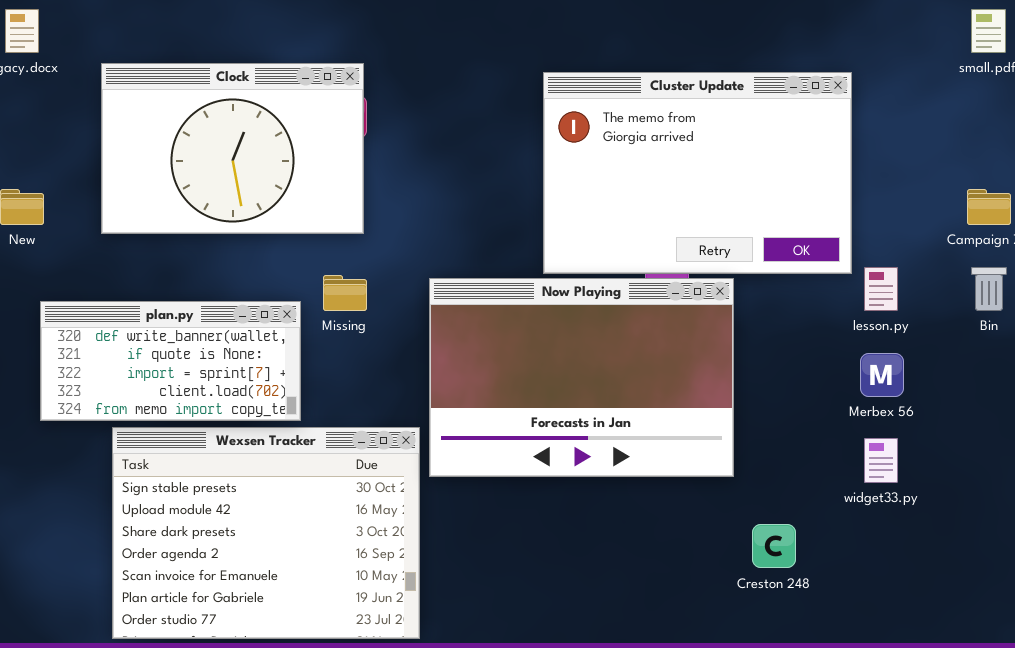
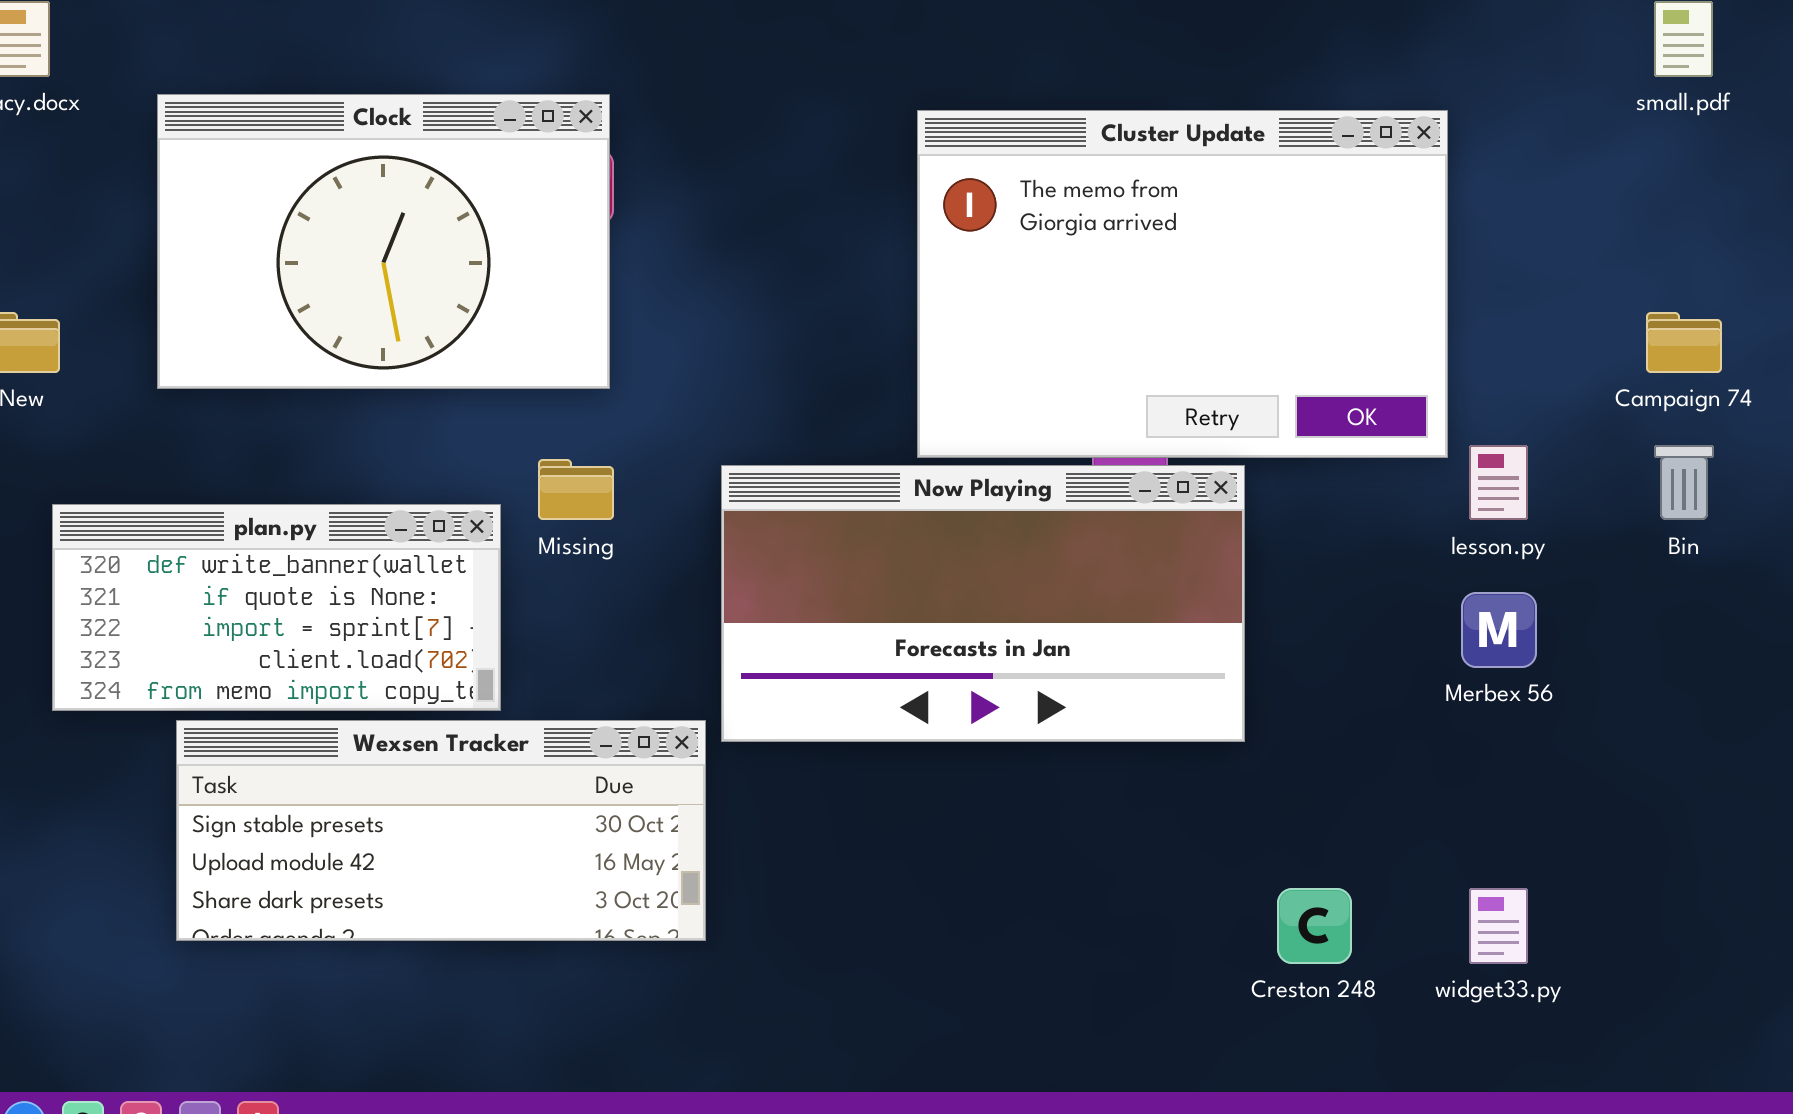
Now Playing: [429,278,734,477] -> [721,465,1245,742], resized
Wexsen Tracker: [112,427,420,639] -> [176,720,706,941], resized
widget33.py: [864,438,898,483] -> [1469,888,1528,964], moved

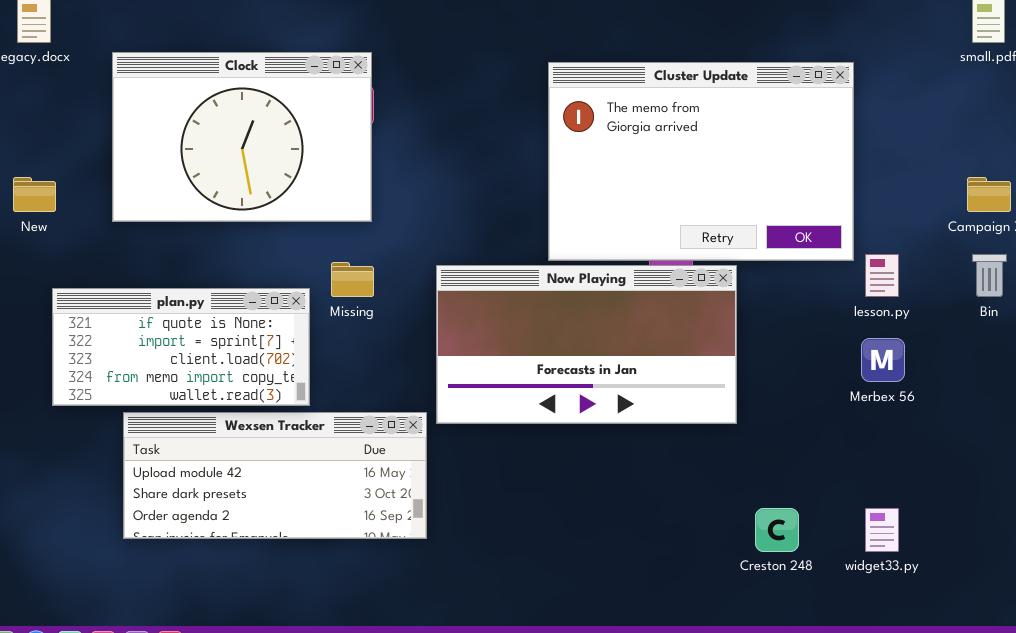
plan.py: [52,504,501,711] -> [52,288,310,406], scrolled down 1 row
Wexsen Tracker: [176,720,706,941] -> [123,412,427,539], scrolled down 1 row

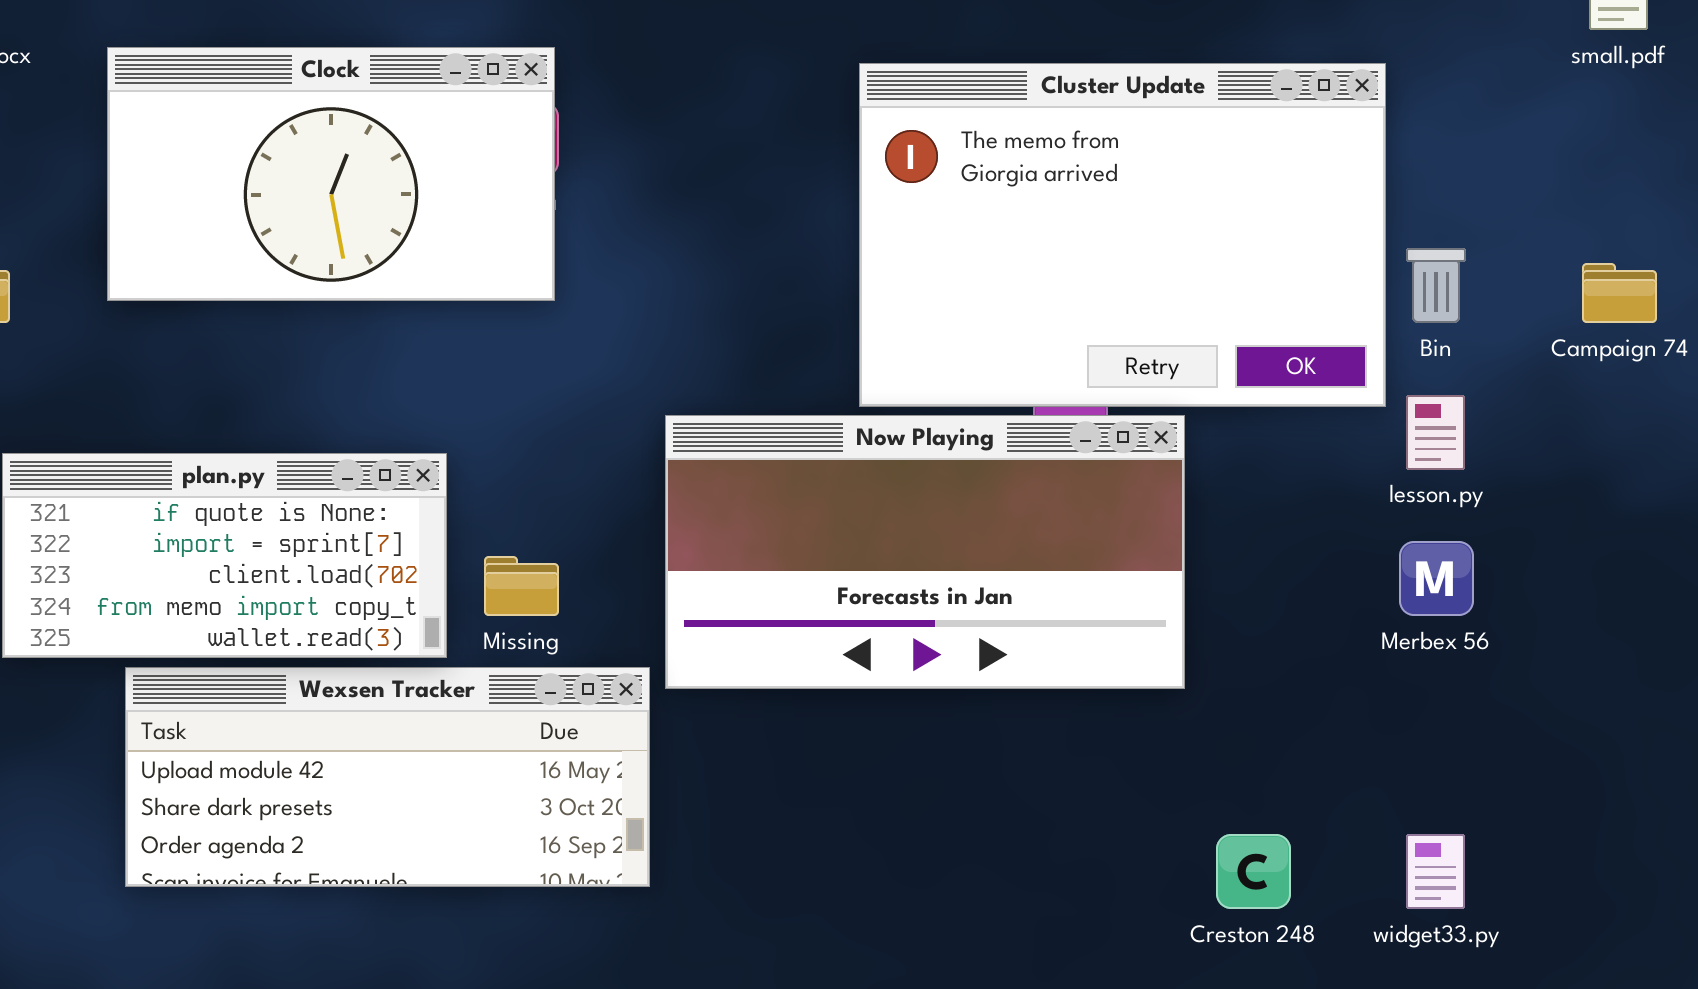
Clock: [112,52,372,222] -> [107,47,555,301], resized
Bin: [972,254,1007,297] -> [1406,248,1466,323], moved
Missing: [331,262,374,297] -> [484,556,559,616], moved

